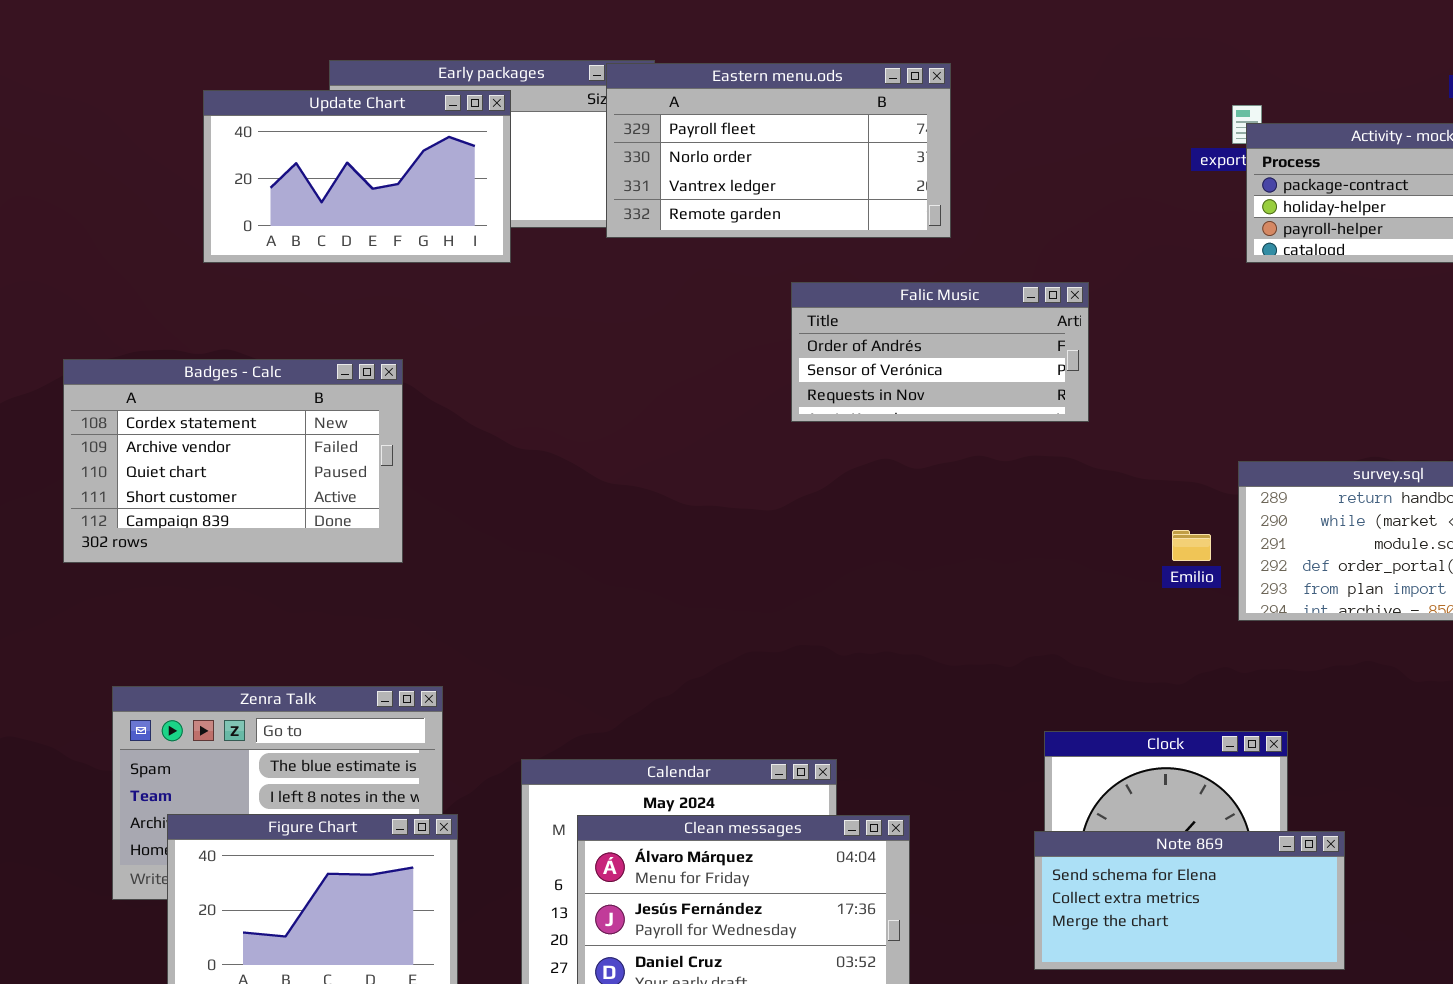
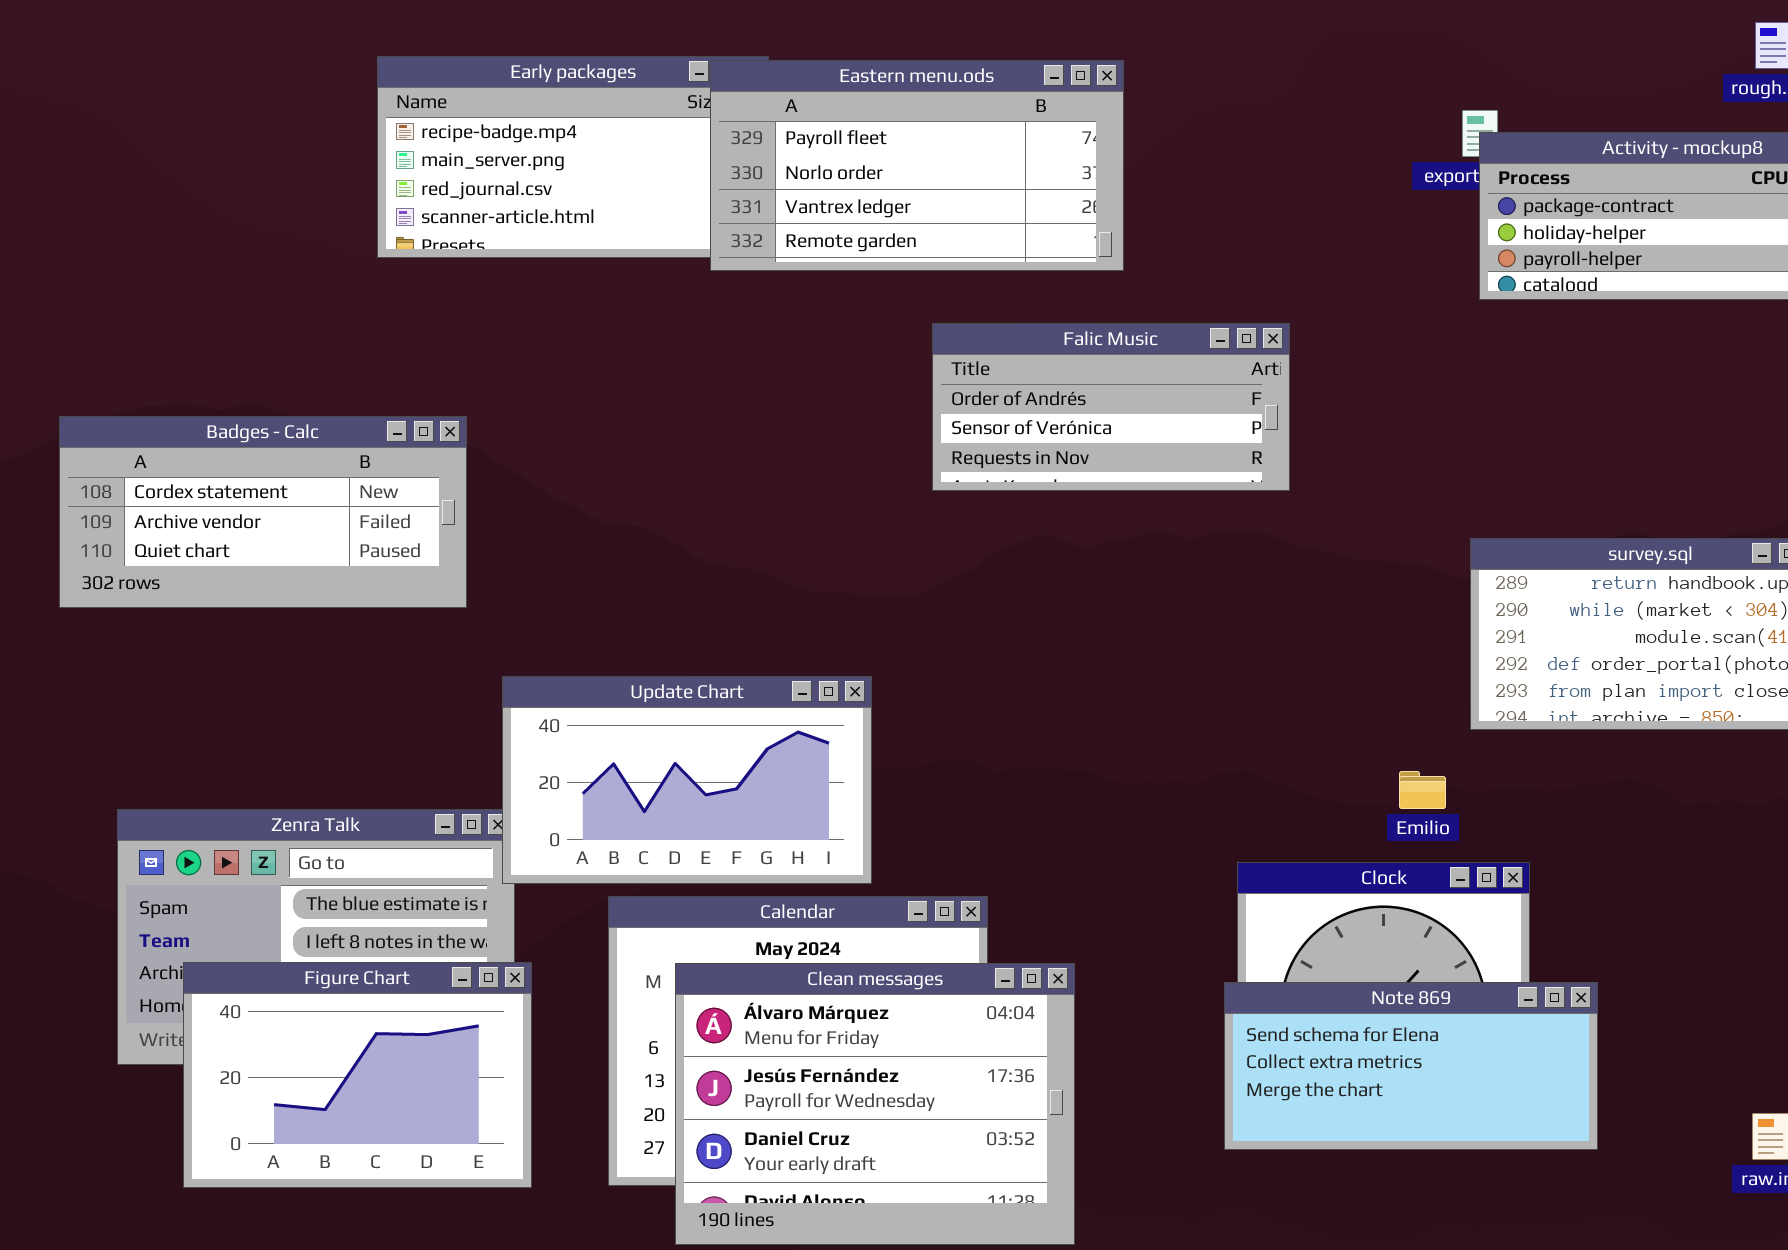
Update Chart: [203,90,511,263] -> [502,676,872,884], moved
Badges - Calc: [63,359,403,563] -> [59,416,467,608], resized
Emilio: [1172,530,1211,561] -> [1399,771,1446,809], moved

